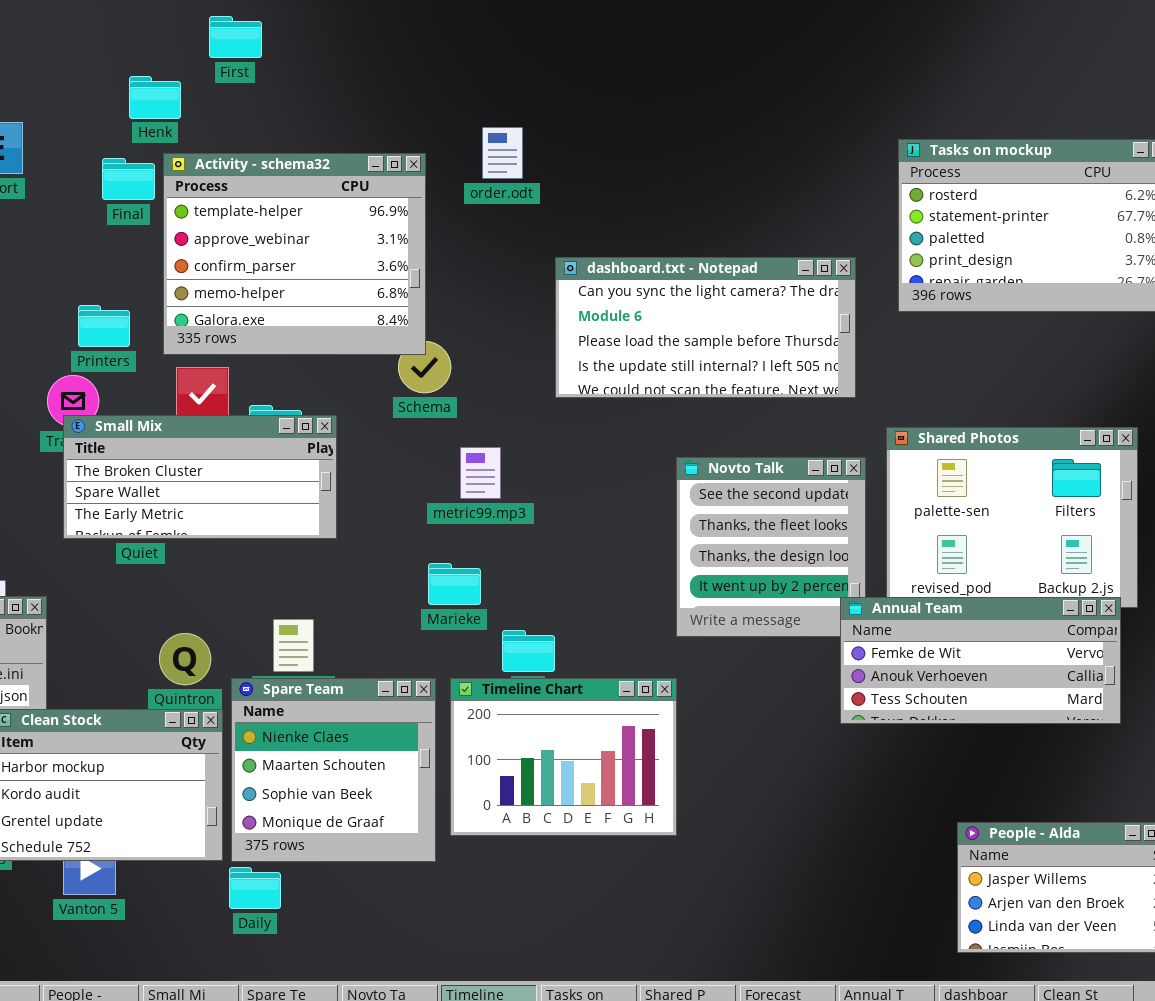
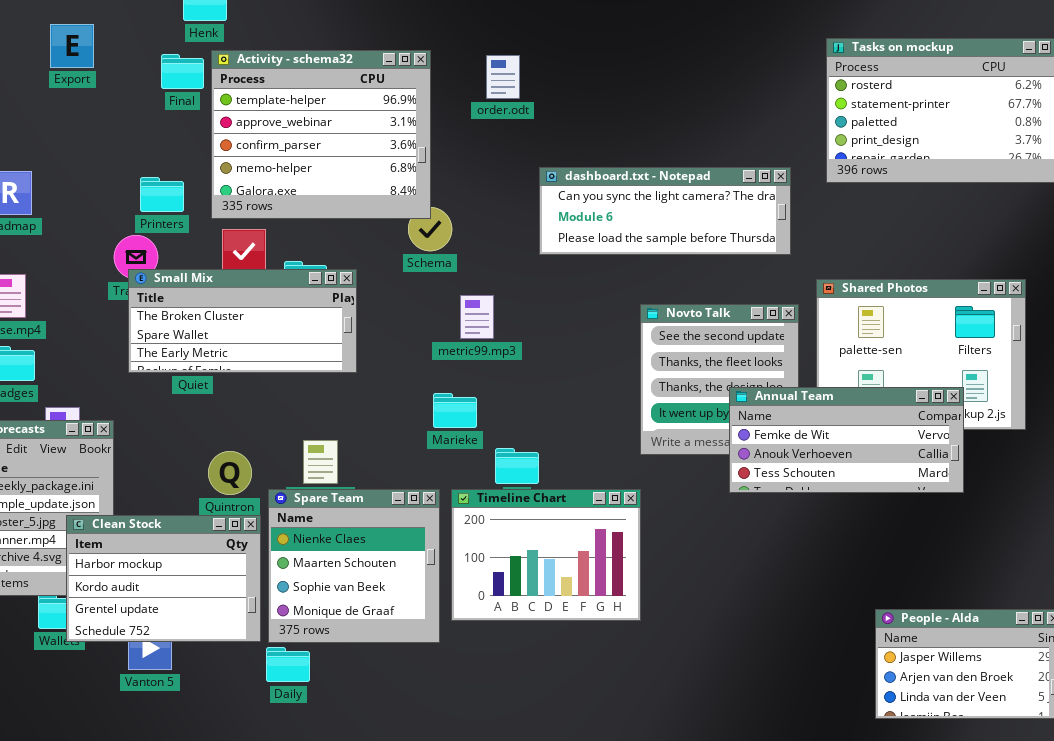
order.odt: [482,127,523,179] -> [486,55,520,99], moved
dashboard.txt - Notepad: [555,257,856,398] -> [539,167,791,255], resized
Annual Team: [840,597,1121,724] -> [729,387,964,493], moved

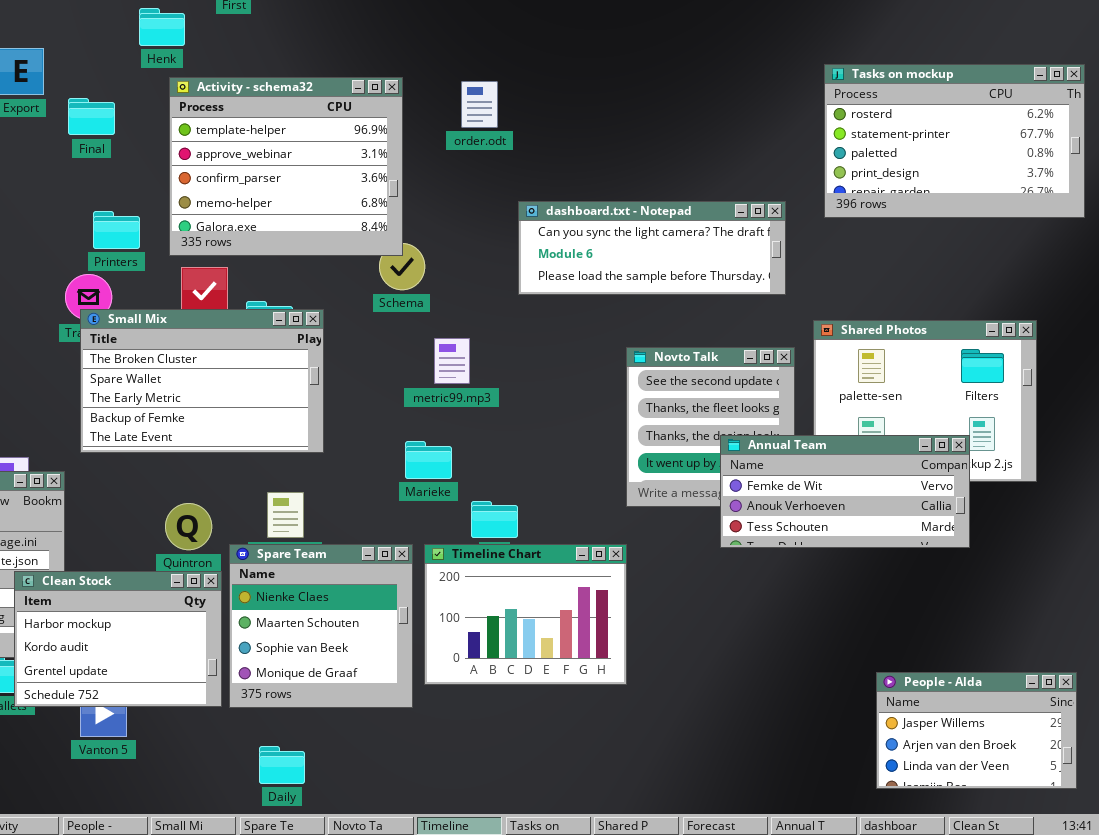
Final: [161,54,204,89] -> [68,98,115,135], moved
Small Mix: [128,269,357,373] -> [80,309,324,453], resized
Daily: [266,647,310,682] -> [259,746,305,784], moved

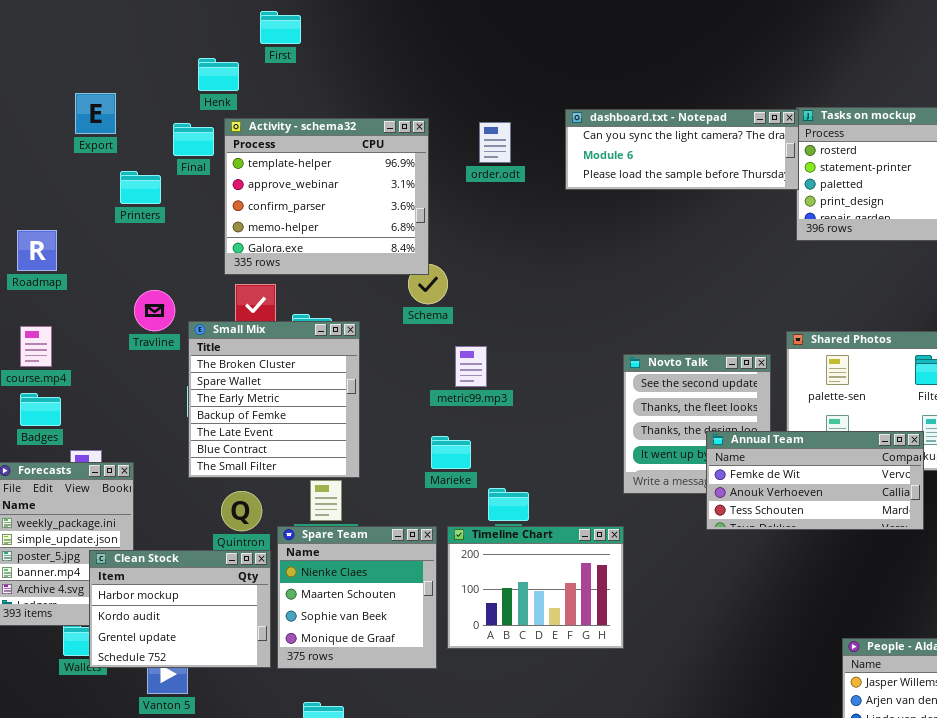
Final: [68,98,115,135] -> [173,123,214,156], moved
dashboard.txt - Notepad: [518,201,786,295] -> [565,109,799,190], moved
Printers: [93,211,140,249] -> [120,171,161,204], moved
Small Mix: [80,309,324,453] -> [188,321,360,478], resized

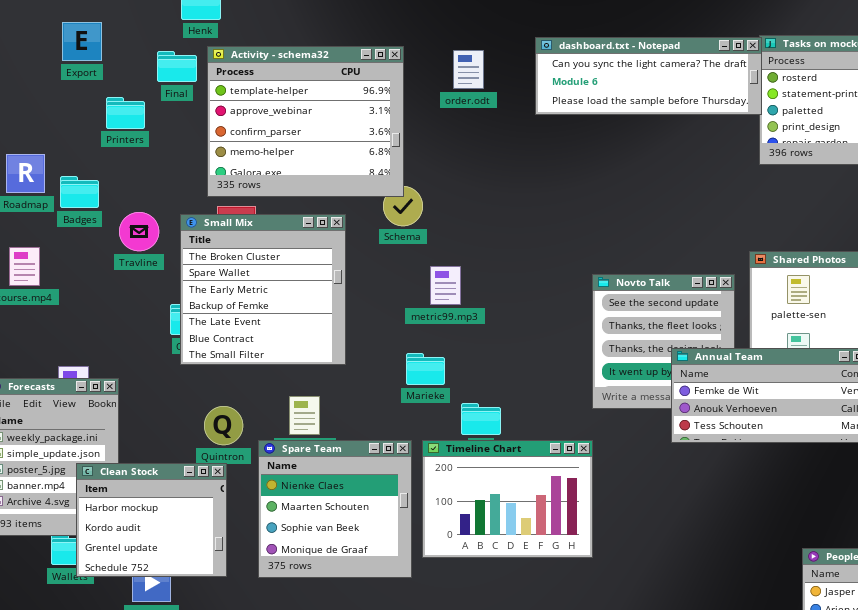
Small Mix: [188,321,360,478] -> [180,214,346,365], moved
Badges: [20,393,61,426] -> [60,176,99,208], moved
Clean Stock: [89,550,271,668] -> [76,463,227,577], resized

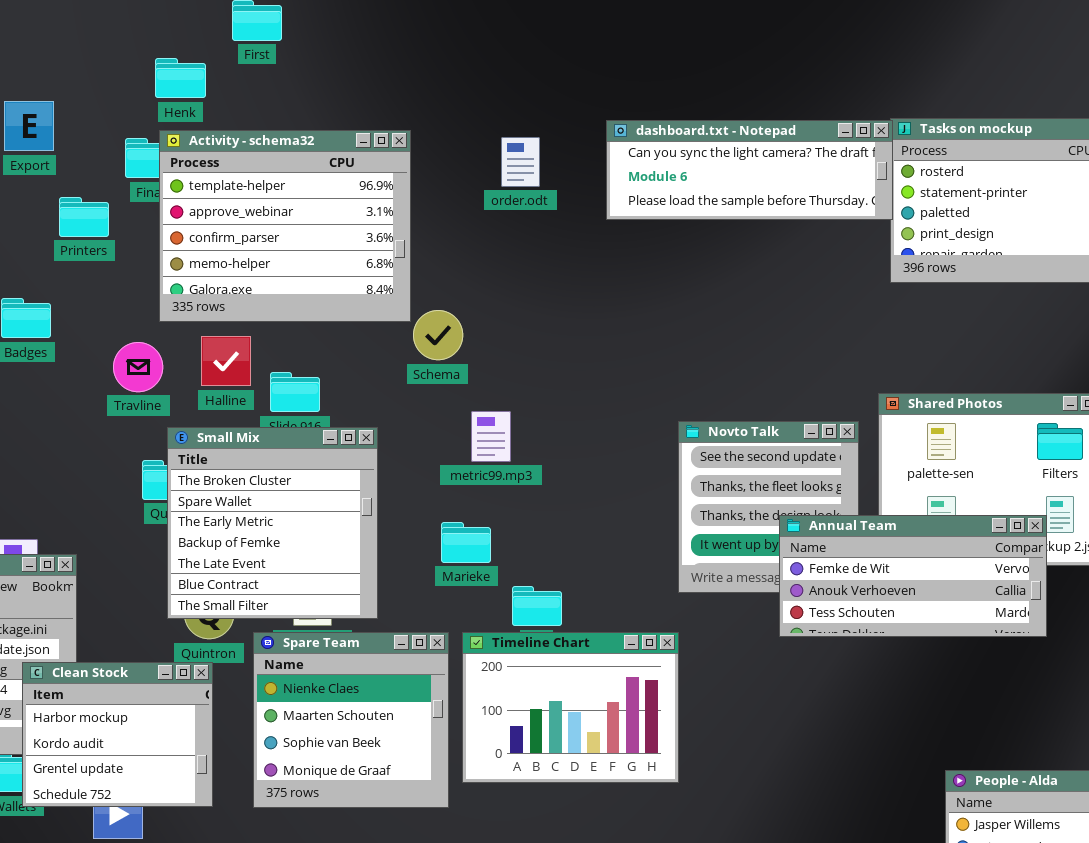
Activity - schema32: [207,46,404,197] -> [159,130,411,322], moved
Travline: [119,212,159,251] -> [113,342,163,392], moved
Small Mix: [180,214,346,365] -> [167,427,378,619], moved

